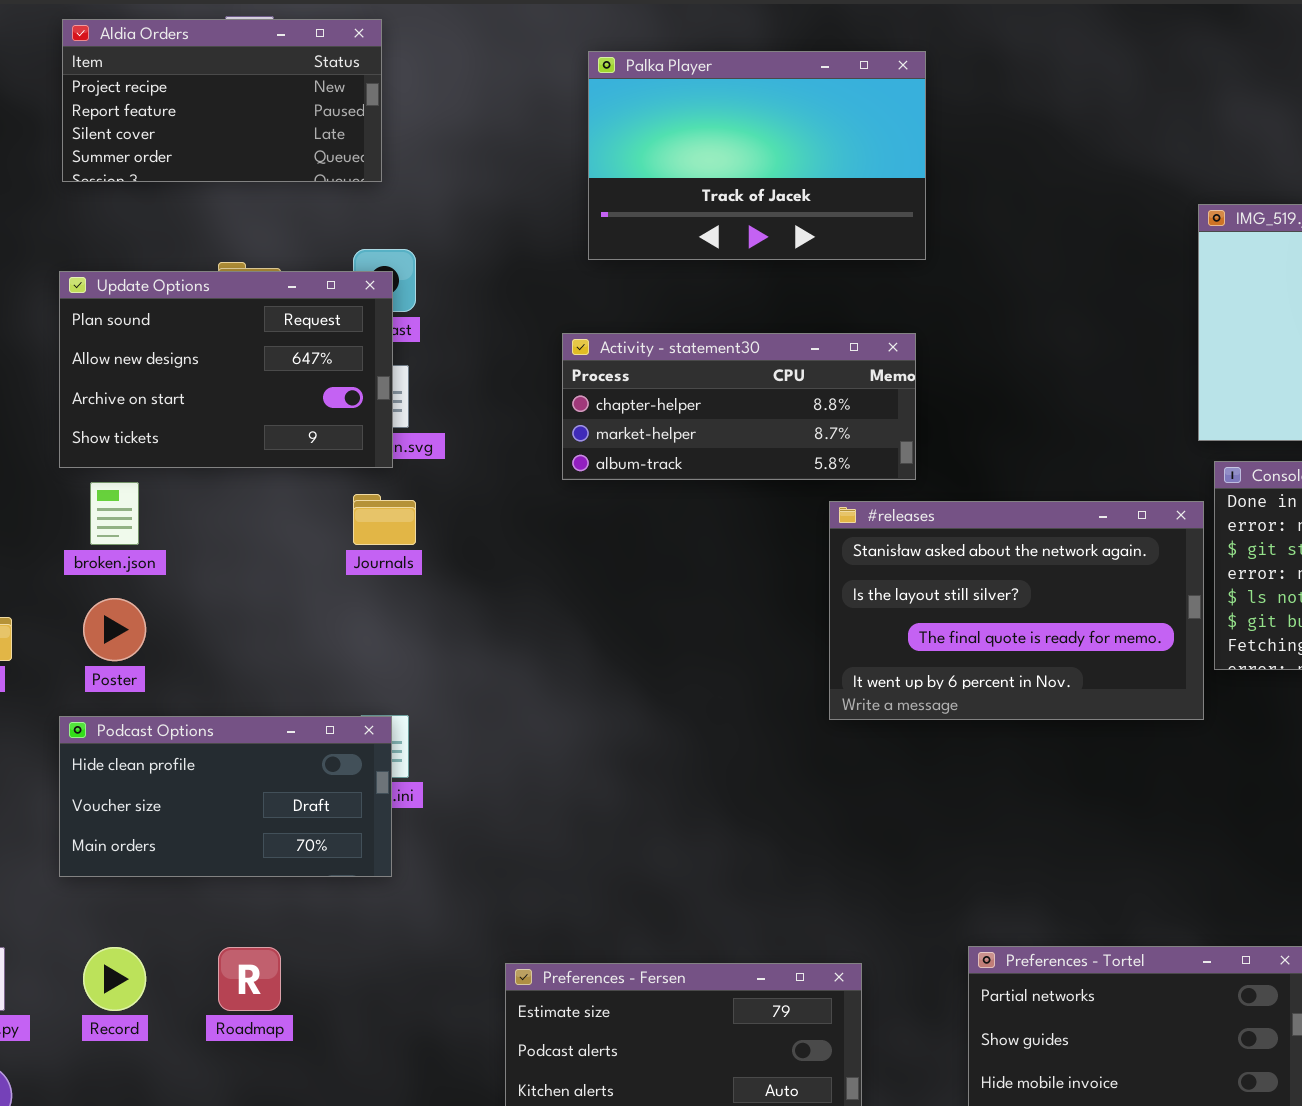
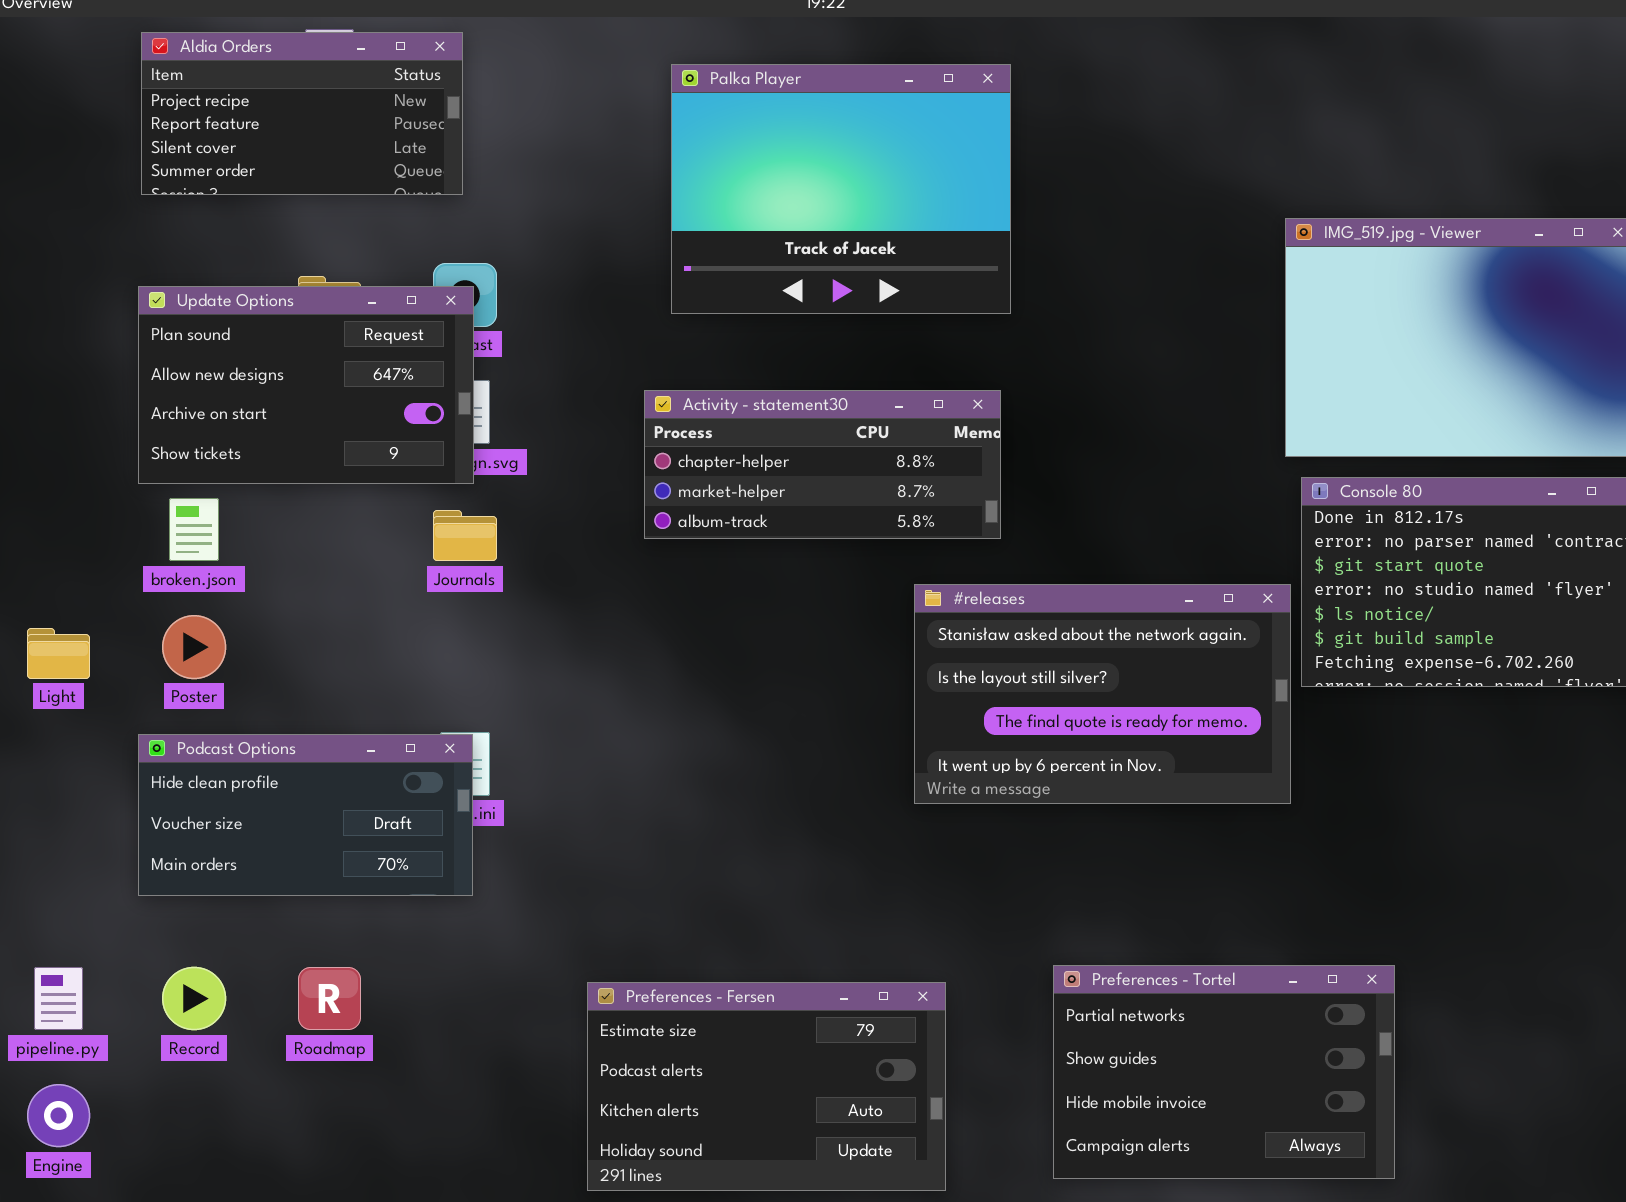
Palka Player: [588,51,926,260] -> [671,64,1011,314], resized
Activity - statement30: [562,333,916,480] -> [644,390,1001,539], moved
#releases: [829,501,1204,720] -> [914,584,1291,804], moved

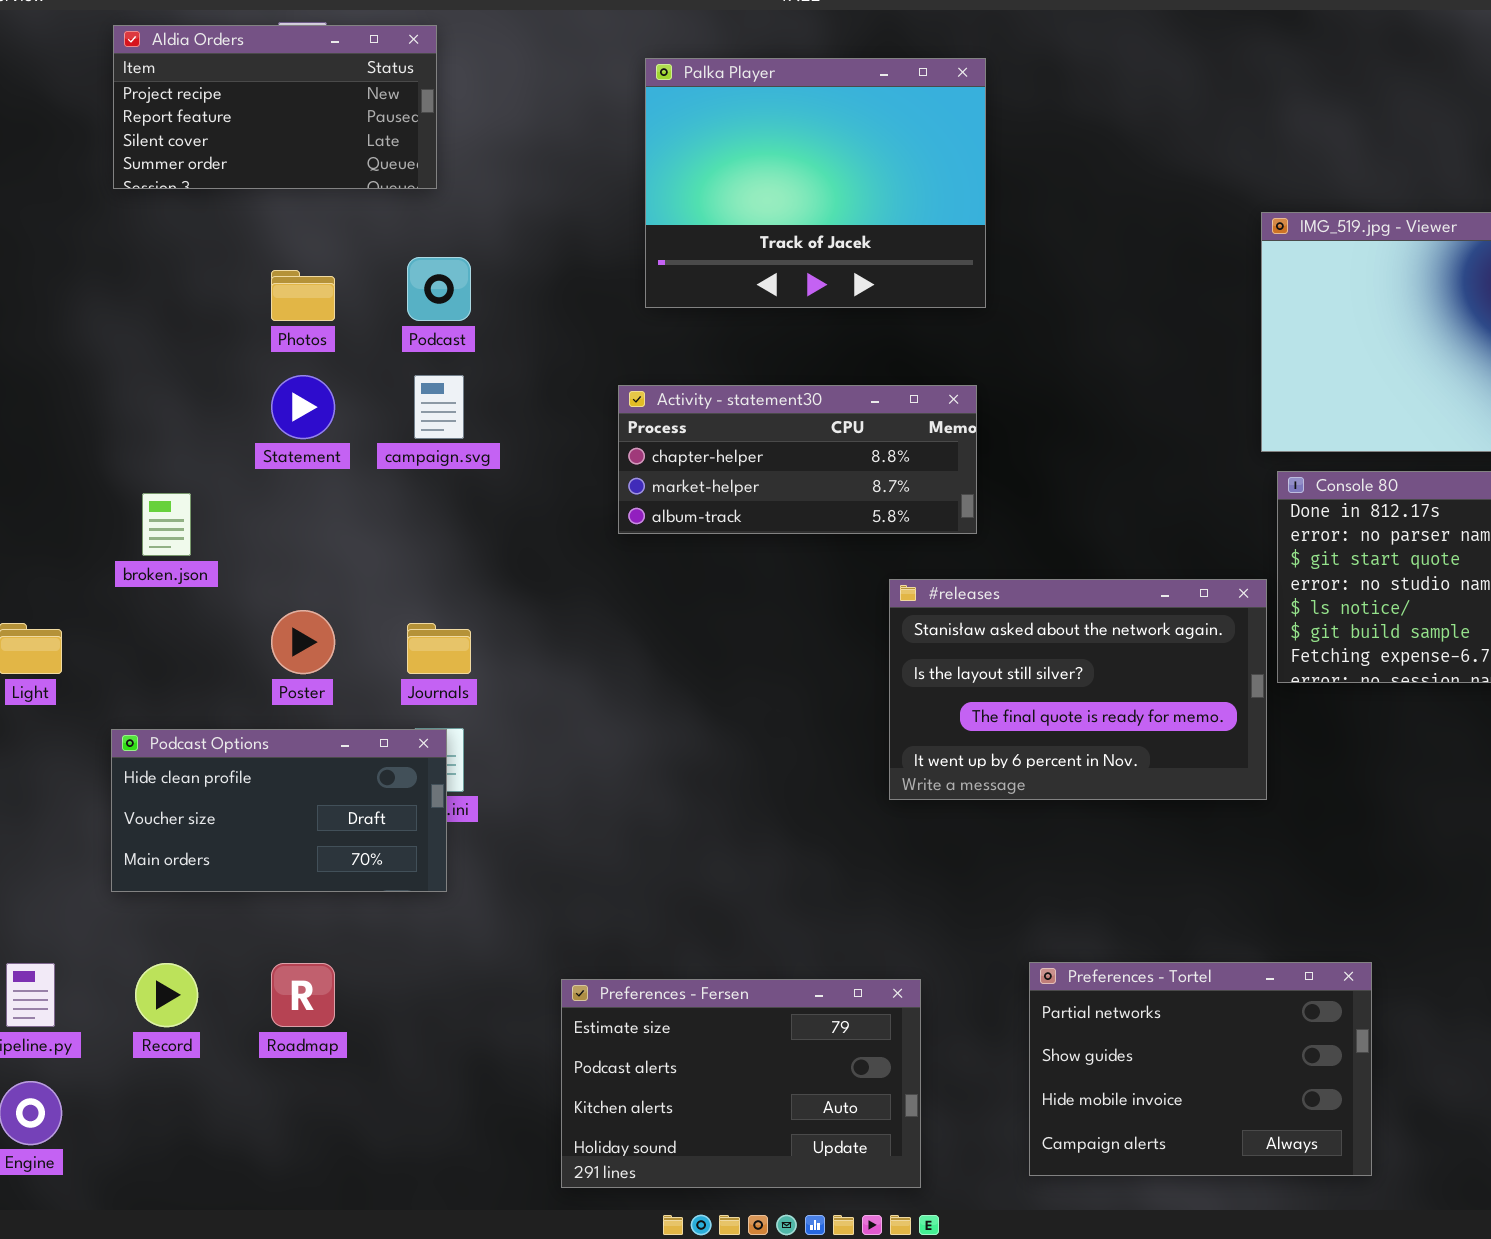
Update Options: [138,286,474,484] -> none, closed
Journals: [433,510,497,561] -> [407,623,471,674], moved
Poster: [162,615,226,679] -> [271,610,335,674], moved

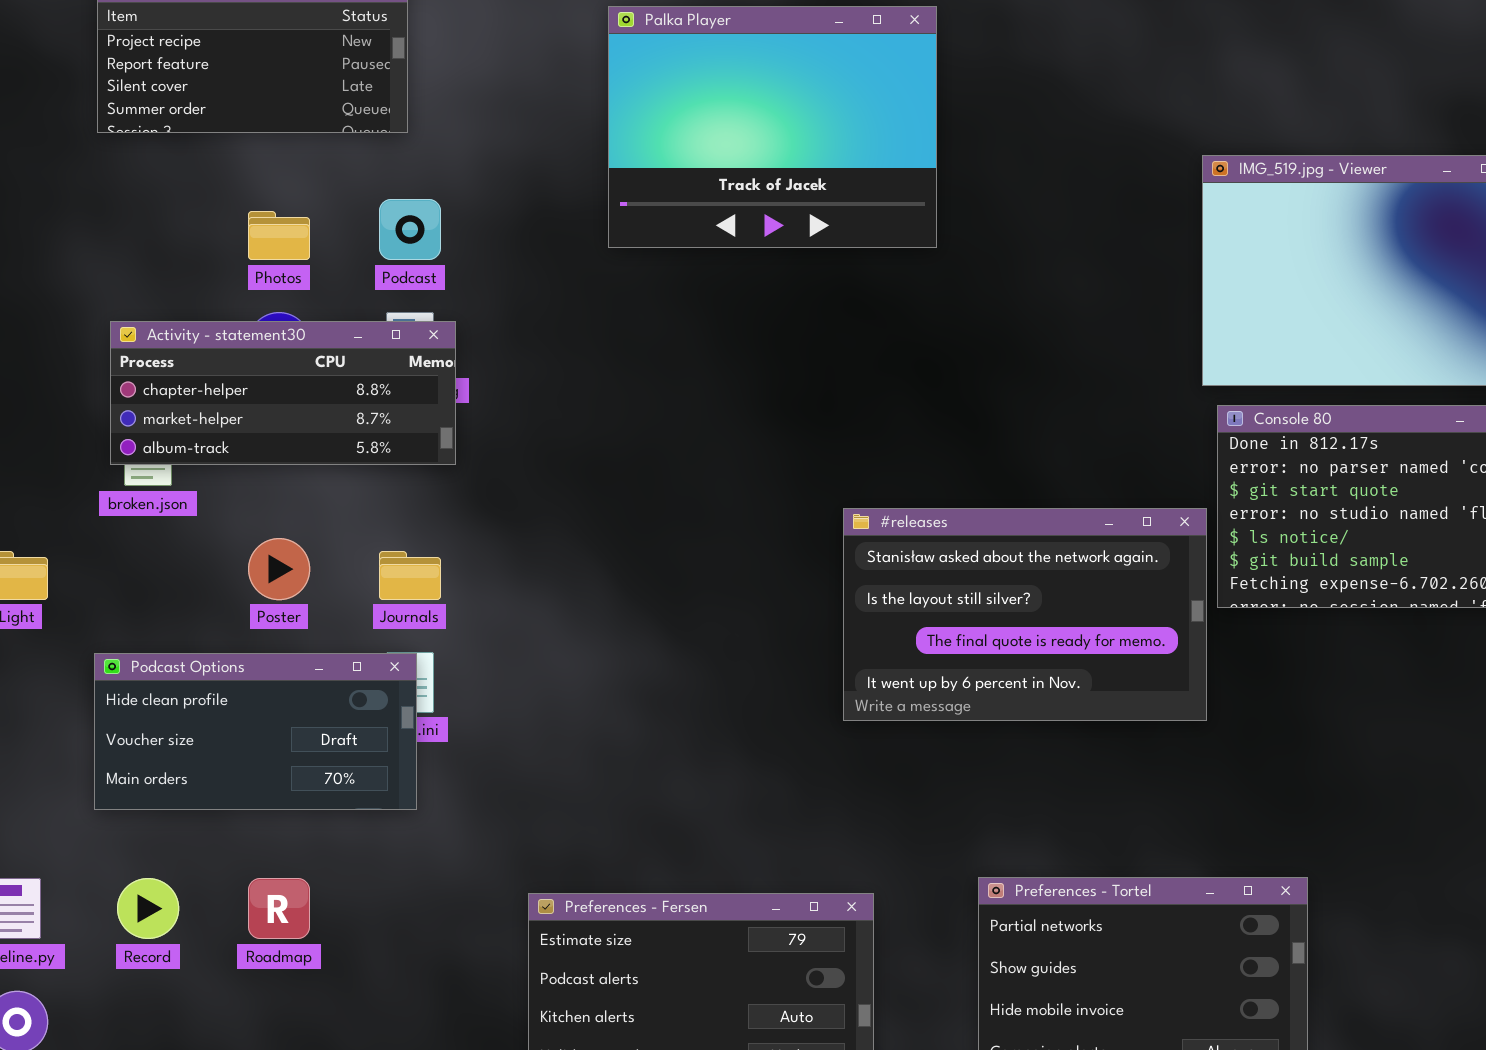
Activity - statement30: [618,385,977,534] -> [110,321,456,465], moved

